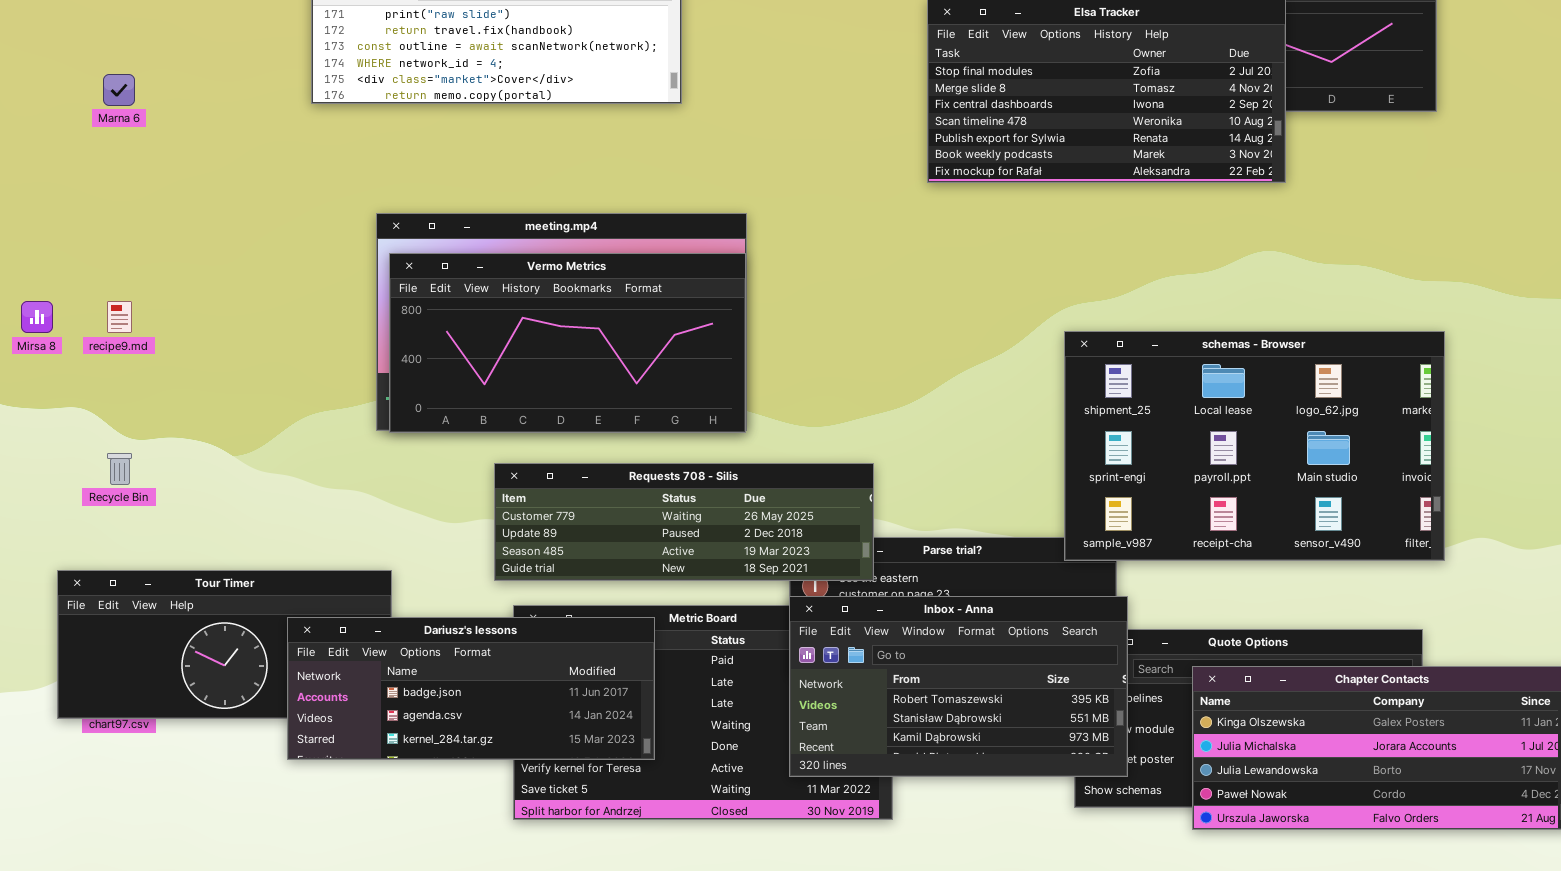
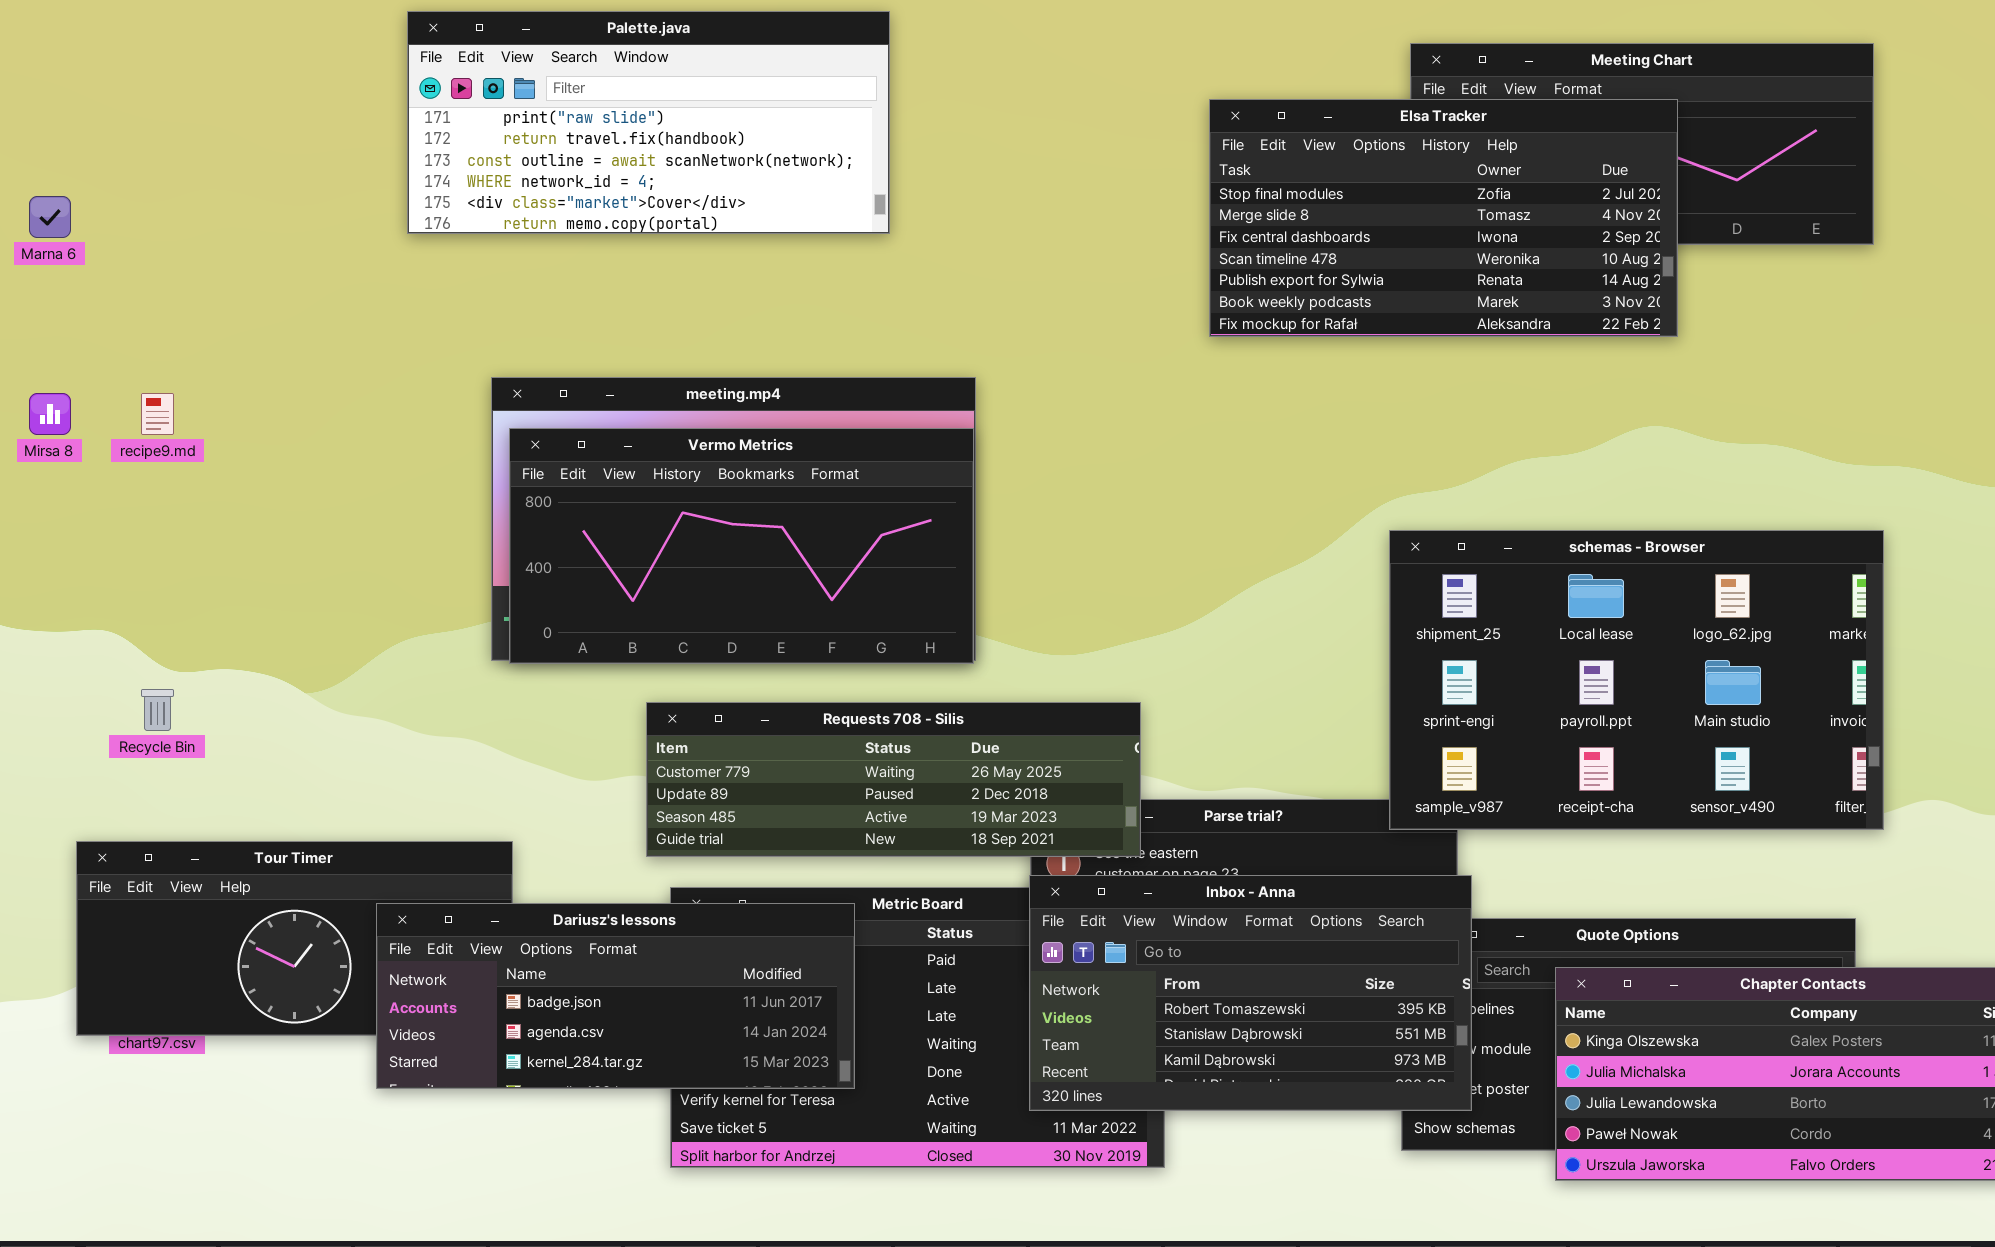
Marna 6: [103,74,135,106] -> [29,196,71,238], moved
Mirsa 8: [21,301,53,333] -> [29,393,71,435], moved
recipe9.md: [107,301,132,333] -> [141,393,174,435], moved

